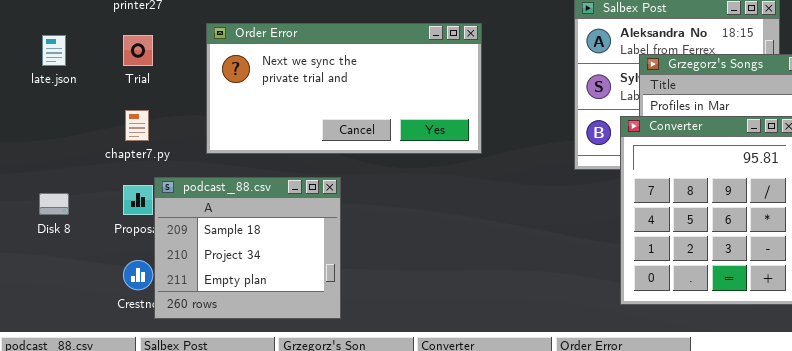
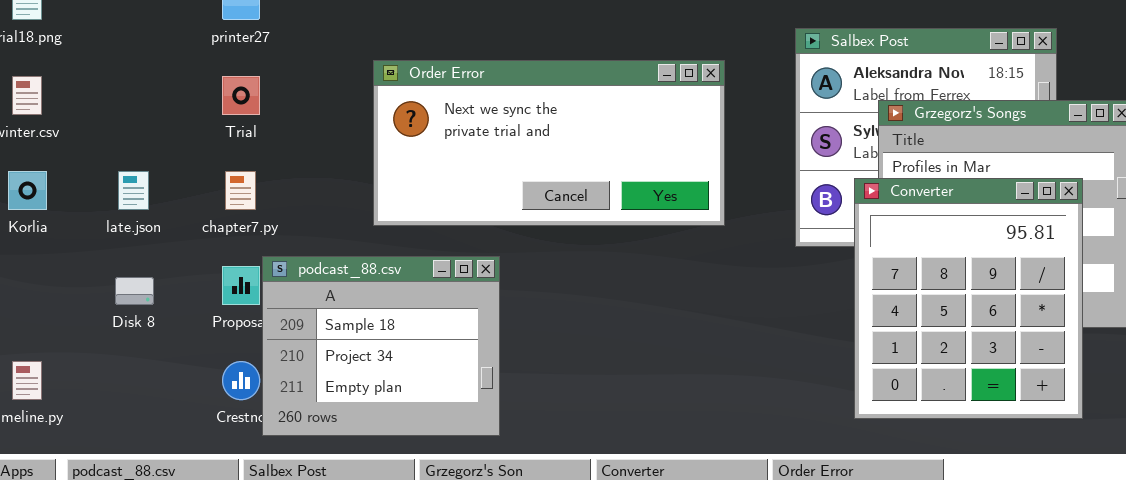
Order Error: [206,23,482,154] -> [373,60,725,226], moved
late.json: [42,35,66,66] -> [118,171,149,210], moved

